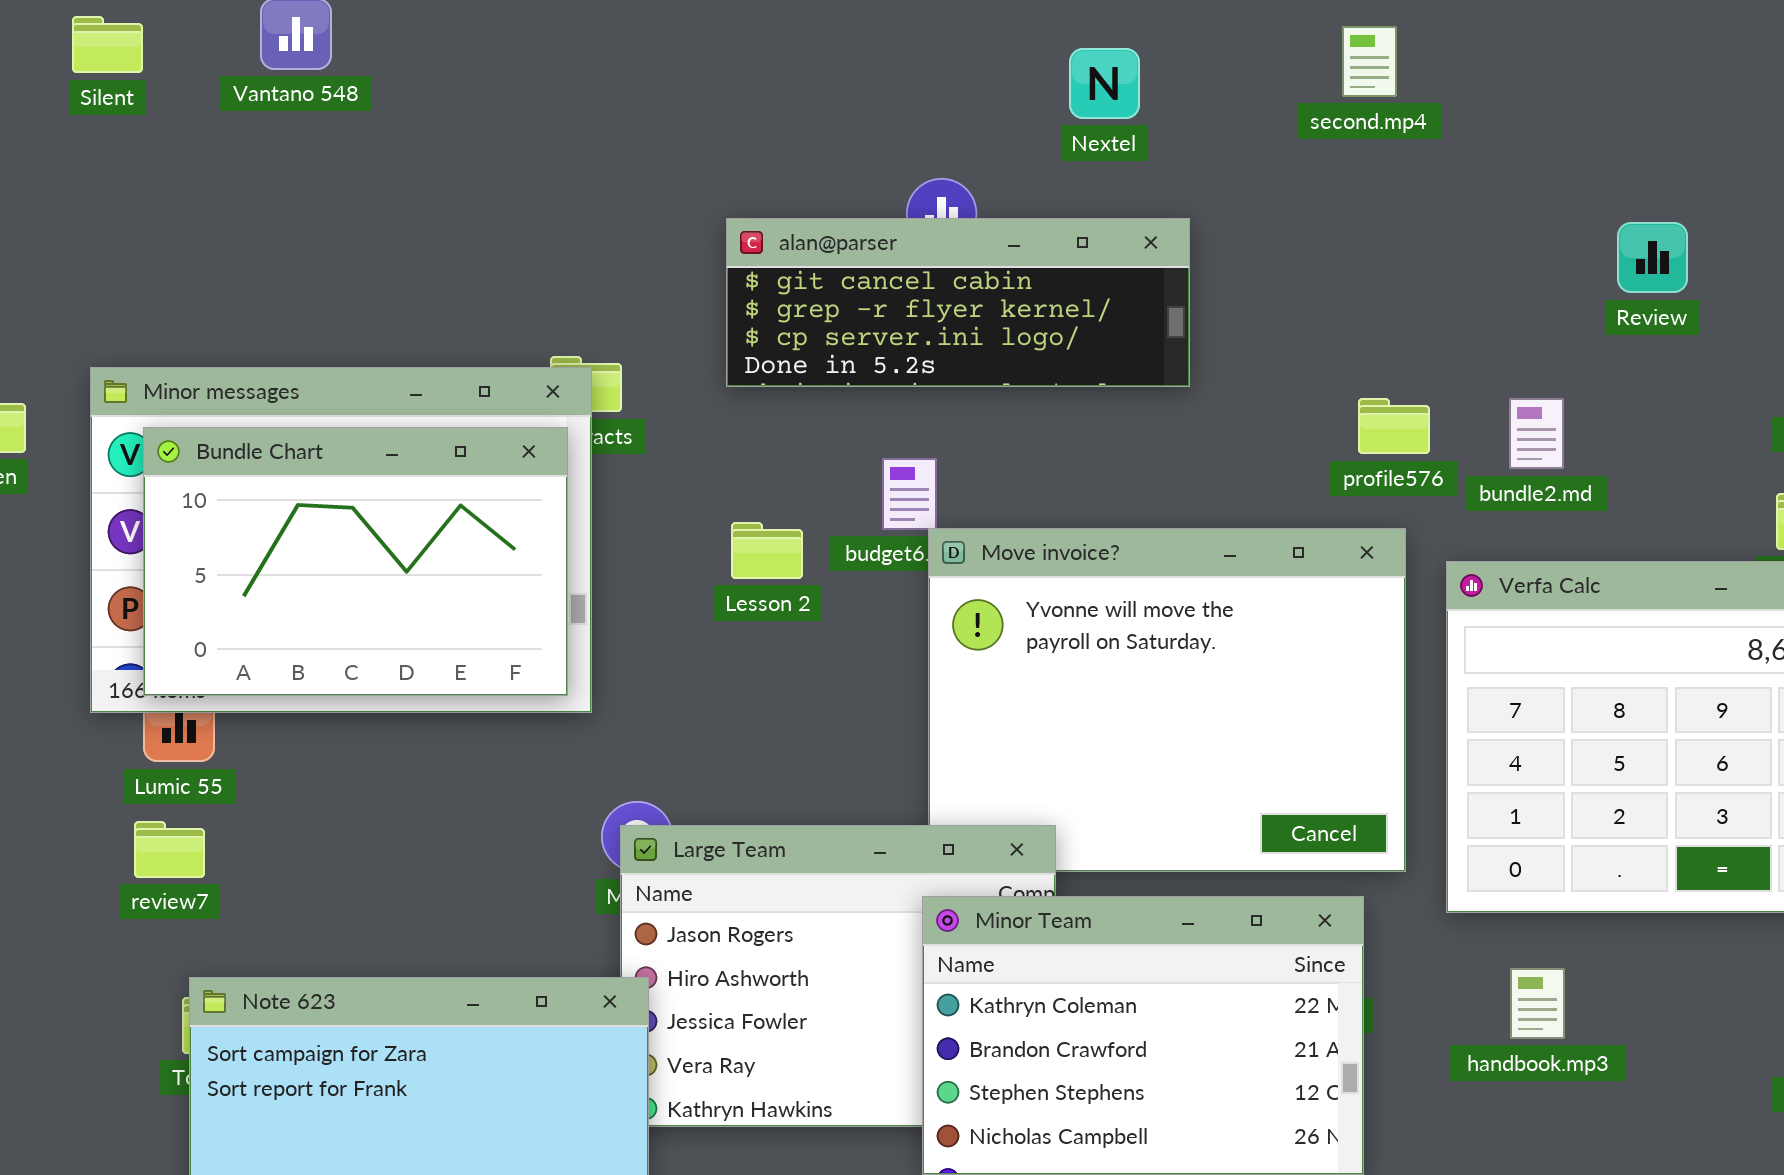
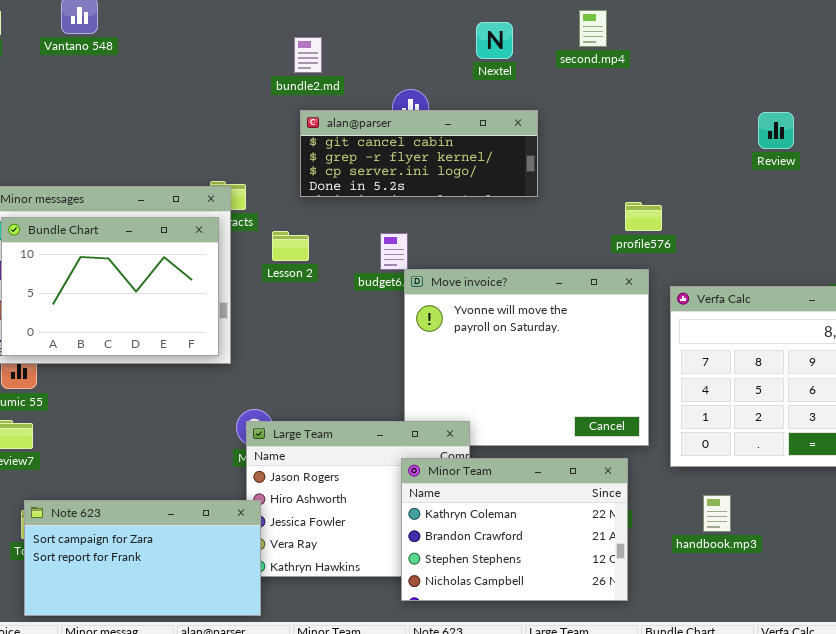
second.mp4: [1342,26,1397,97] -> [579,10,607,47], moved
bundle2.md: [1509,398,1564,469] -> [294,37,322,73], moved
Lesson 2: [731,522,803,579] -> [272,231,309,261], moved

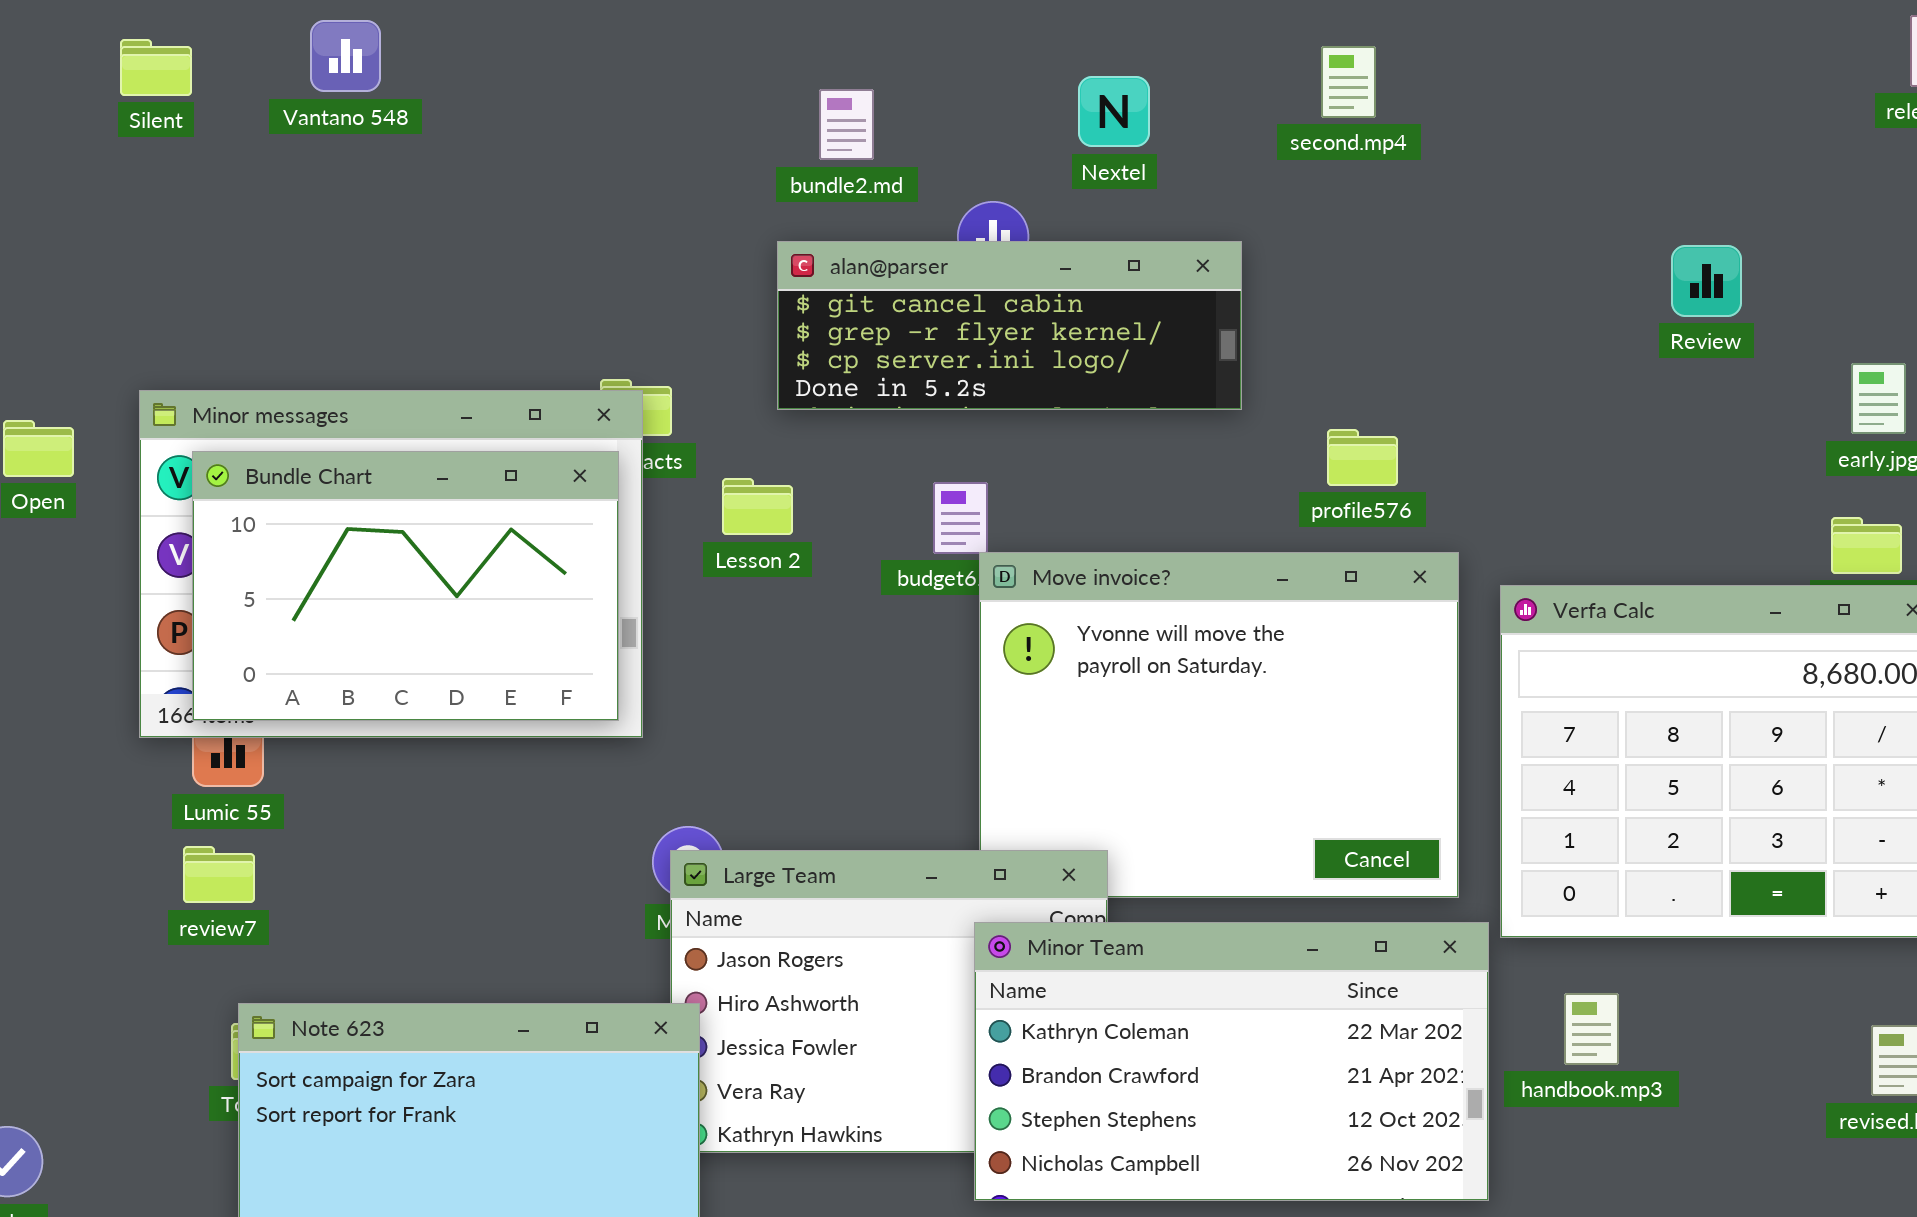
Nextel: [476,22,513,59] -> [1078,76,1150,147], moved
bundle2.md: [294,37,322,73] -> [819,89,874,160], moved
profile576: [625,202,662,231] -> [1327,429,1398,486], moved
Minor Team: [401,458,628,601] -> [974,922,1489,1201], resized

